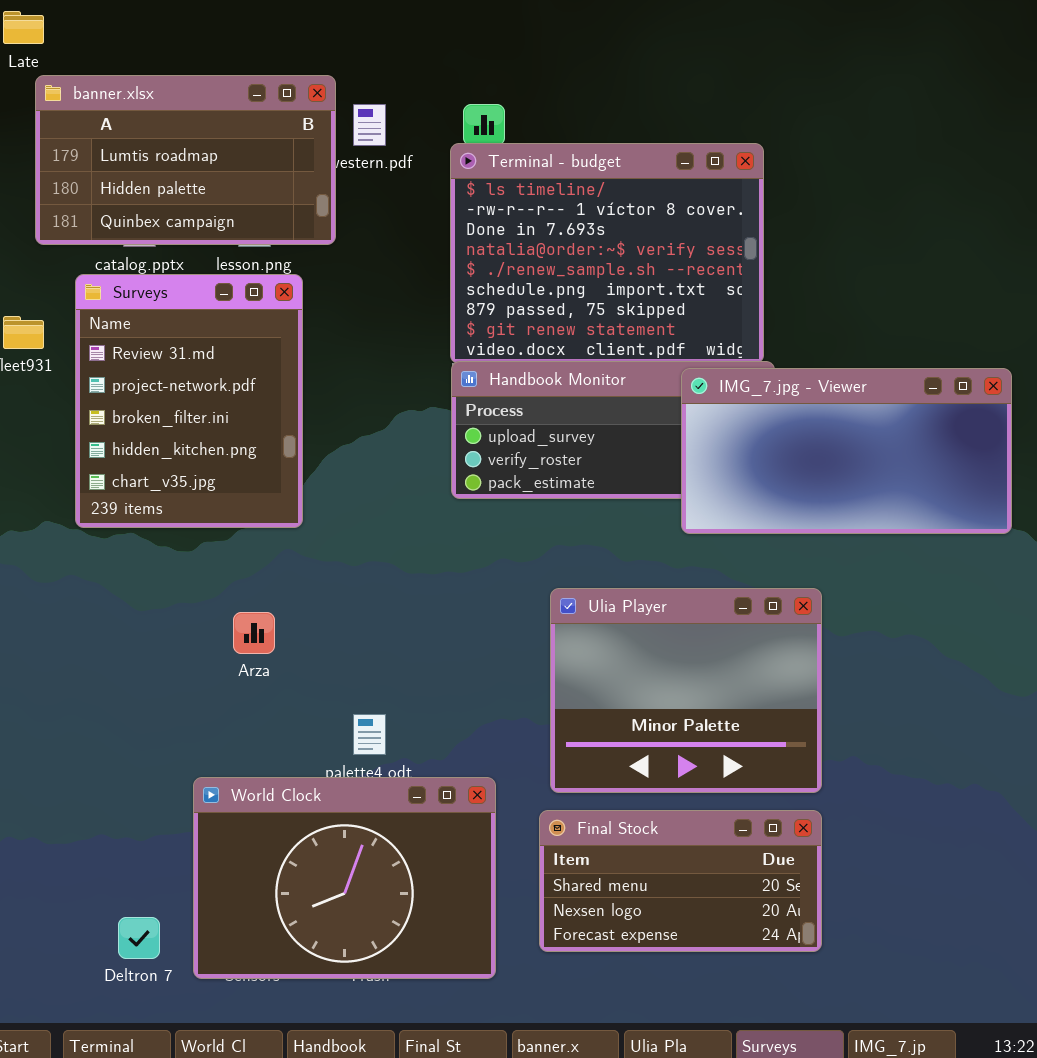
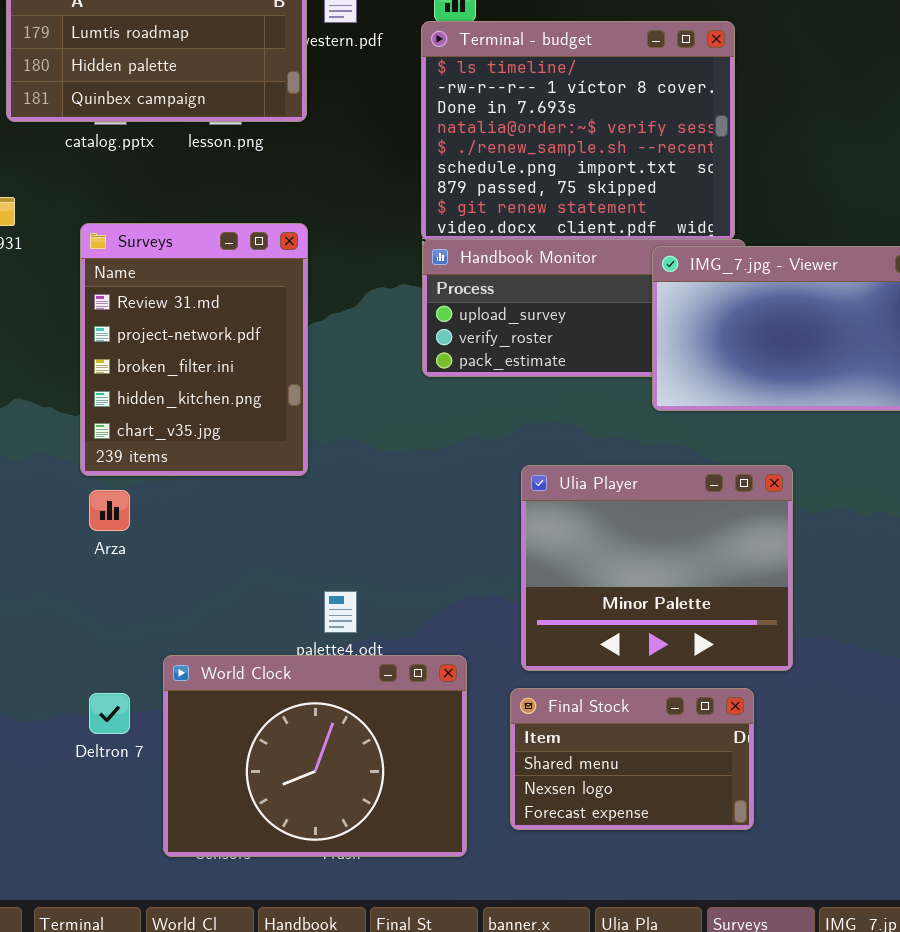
Surveys: [75,274,303,528] -> [80,223,308,476], moved
Arza: [233,612,275,654] -> [89,490,130,531], moved
Final Stock: [539,810,822,952] -> [510,688,754,830], resized
Deltron 7: [118,917,160,959] -> [89,693,130,734], moved

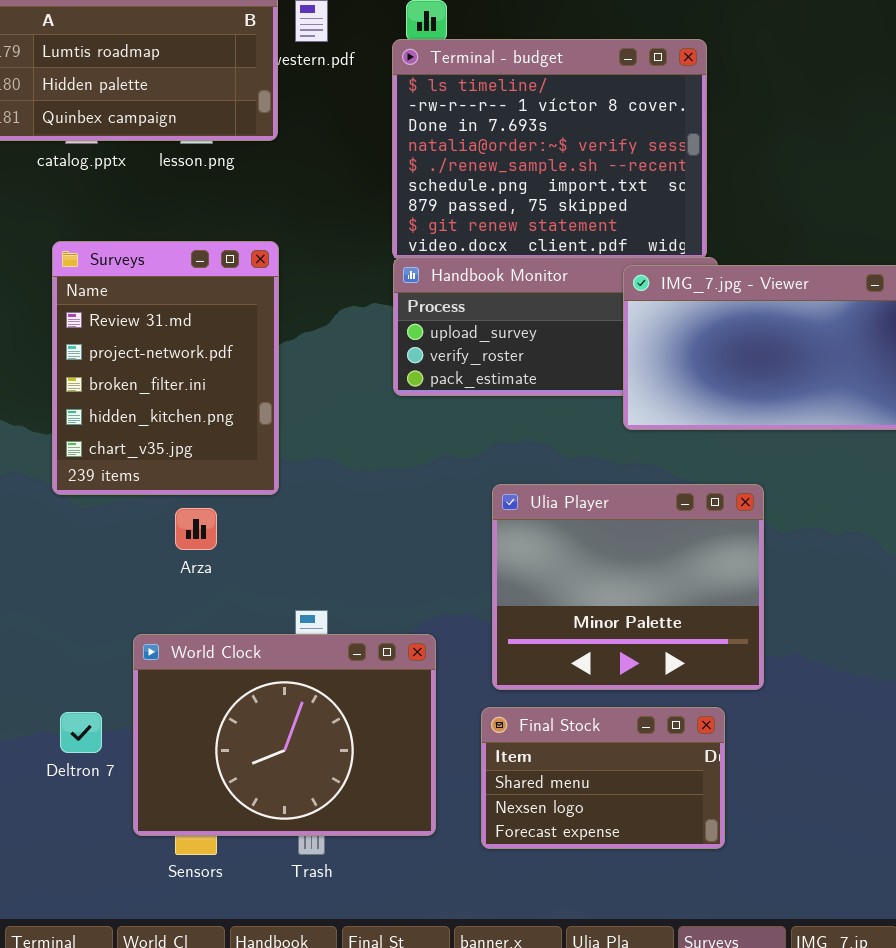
Arza: [89,490,130,531] -> [175,508,217,550], moved
World Clock: [163,655,467,857] -> [133,634,436,836], moved

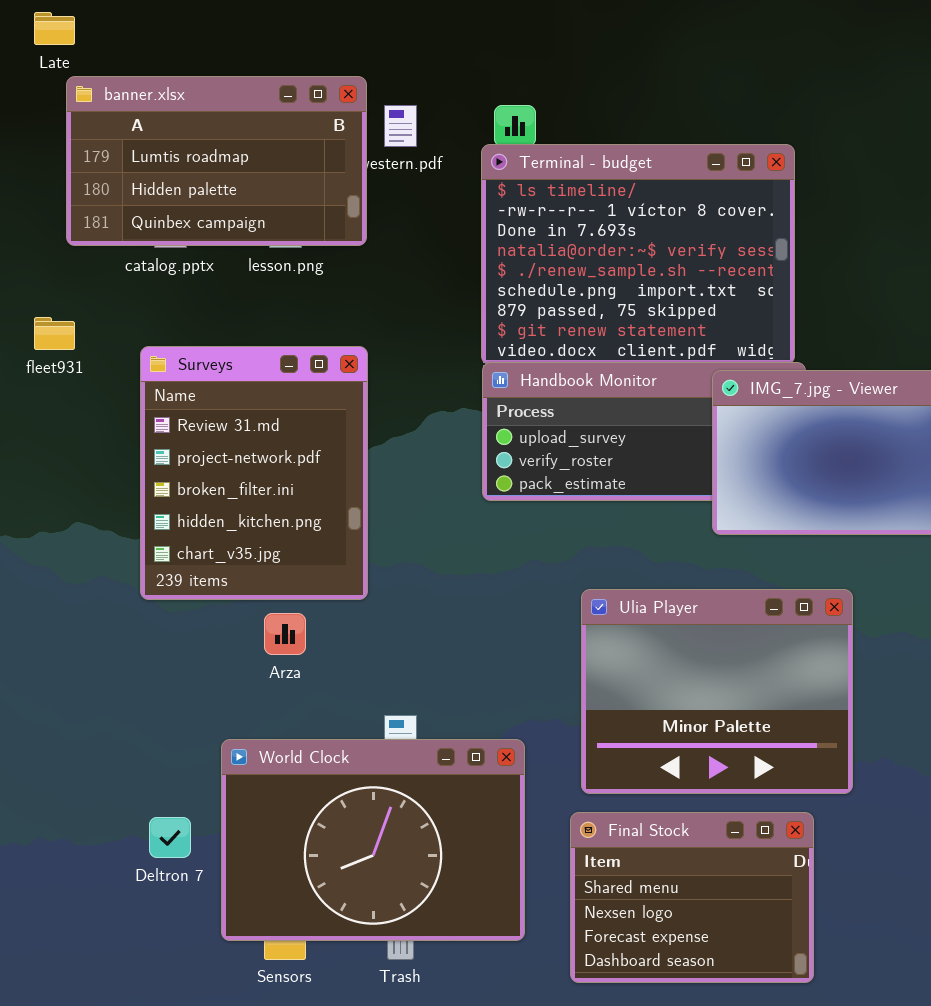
Final Stock: [481,707,725,849] -> [570,812,814,983], resized

